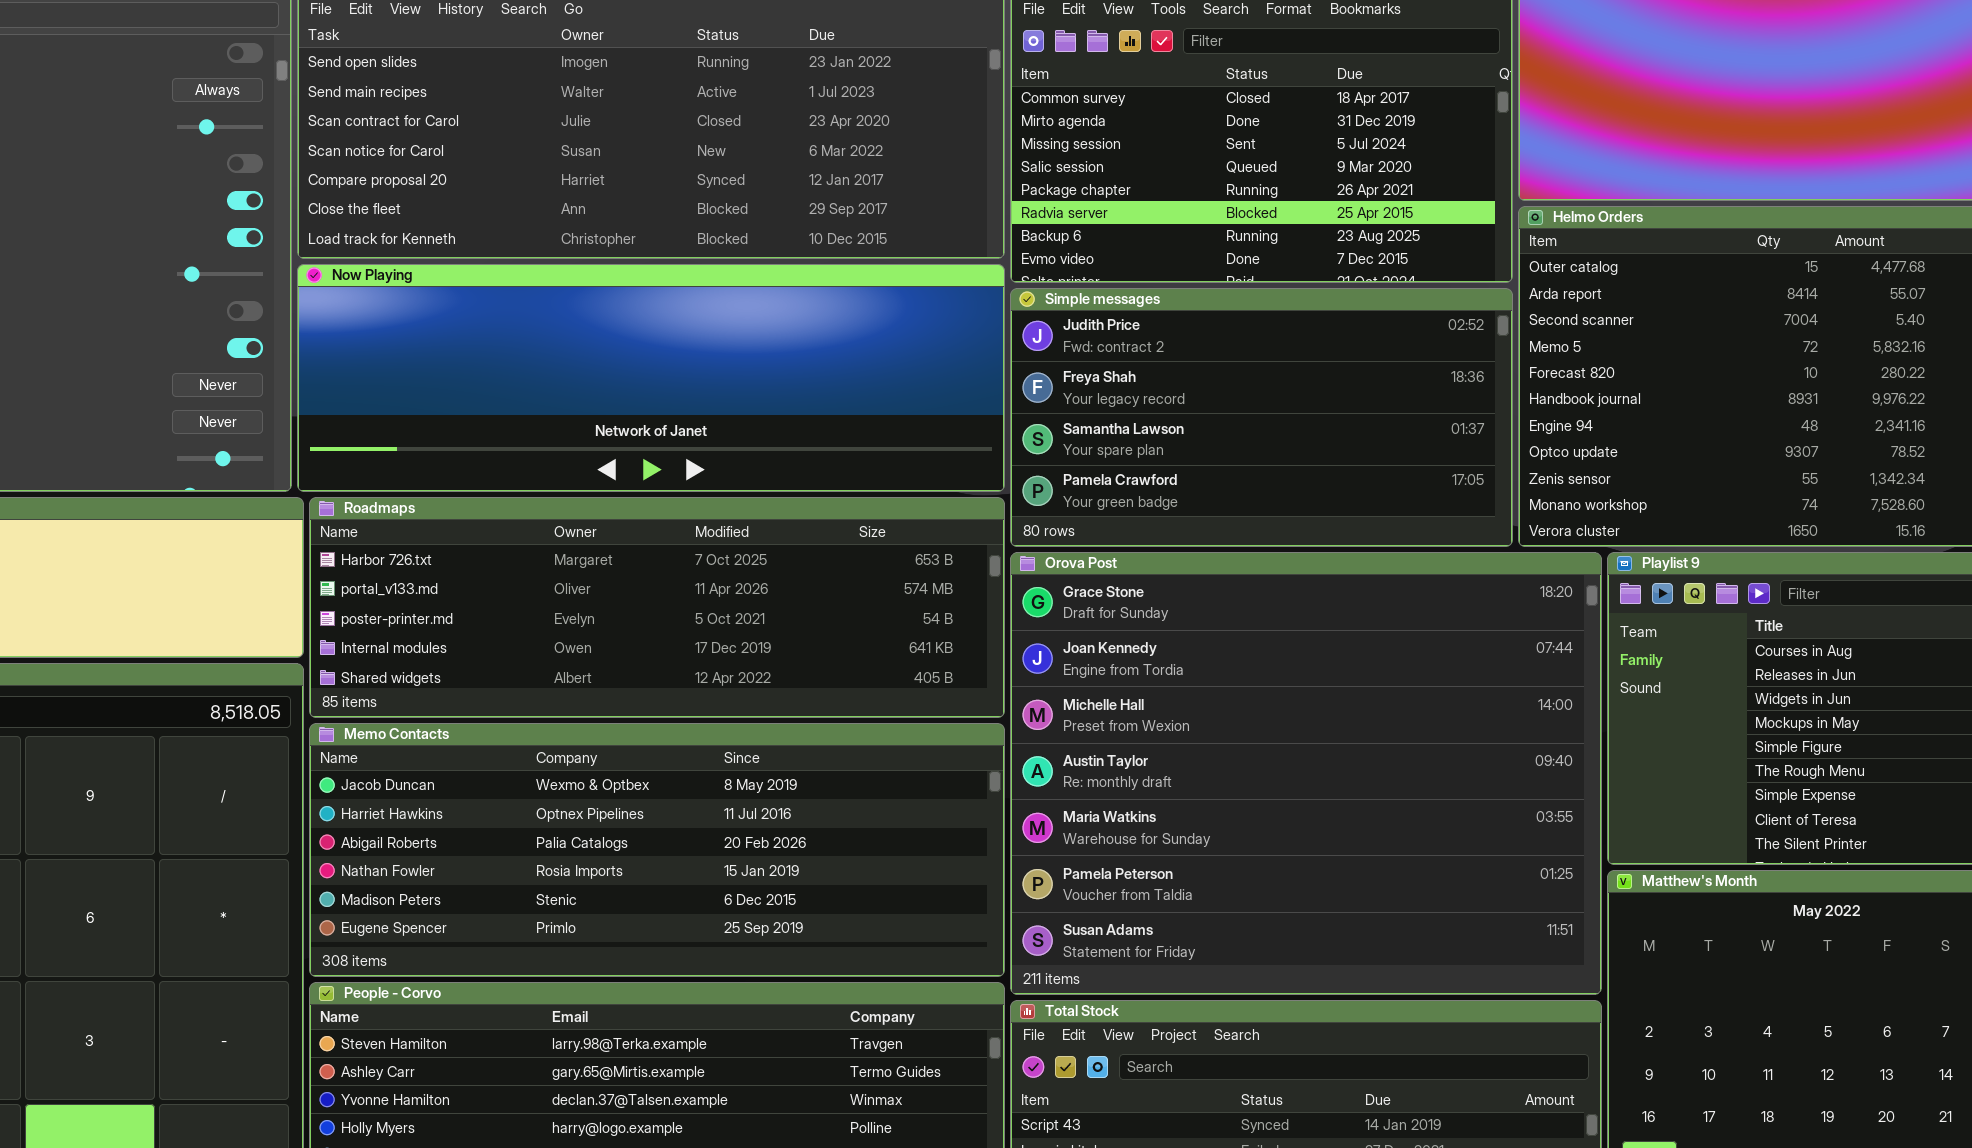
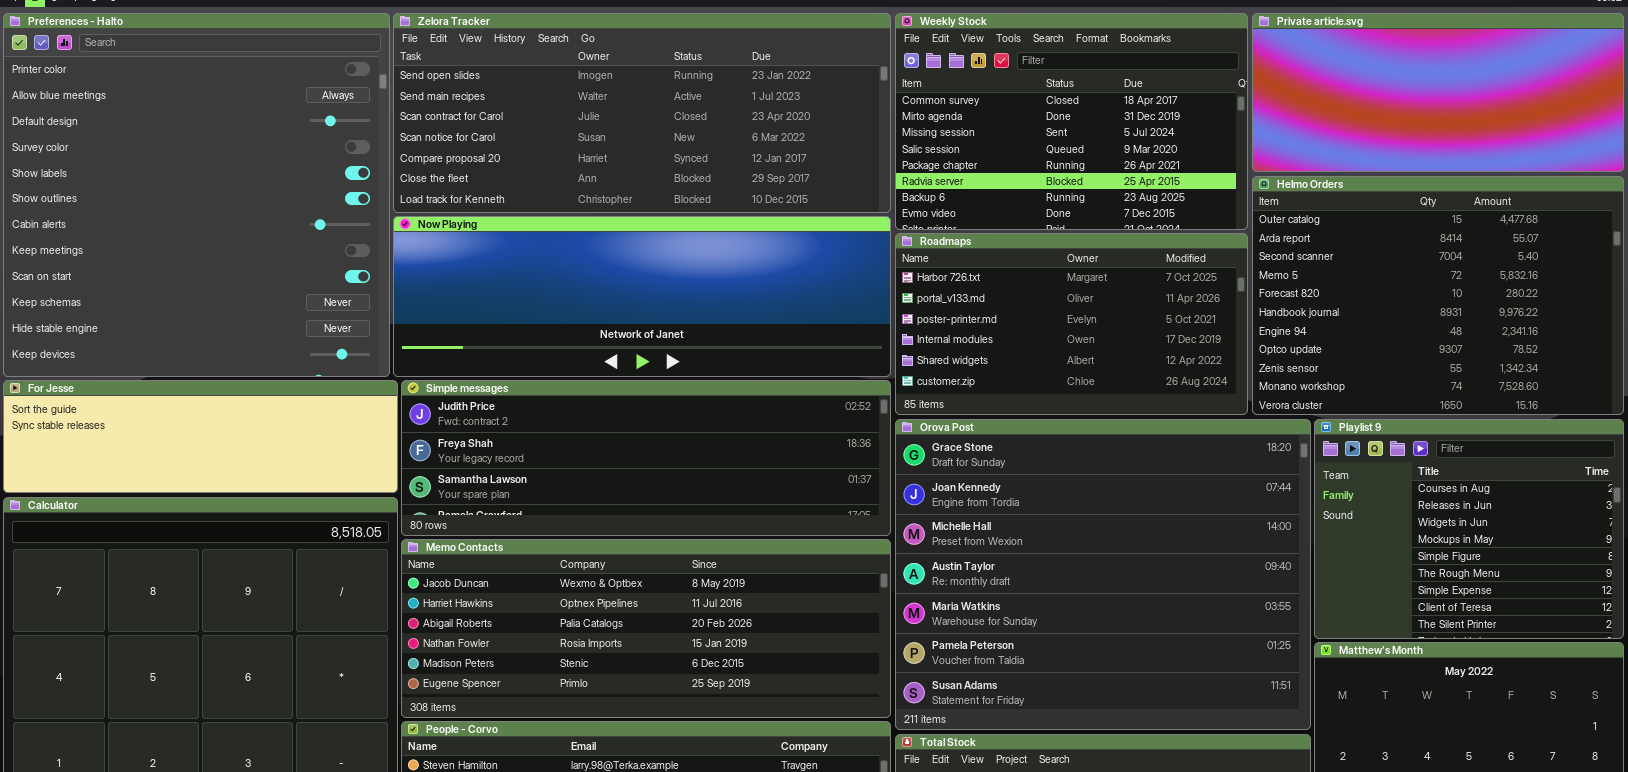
Simple messages: [1010,288,1513,547] -> [401,380,891,536], moved, resized
Roadmaps: [309,497,1005,718] -> [895,233,1248,415], moved, resized

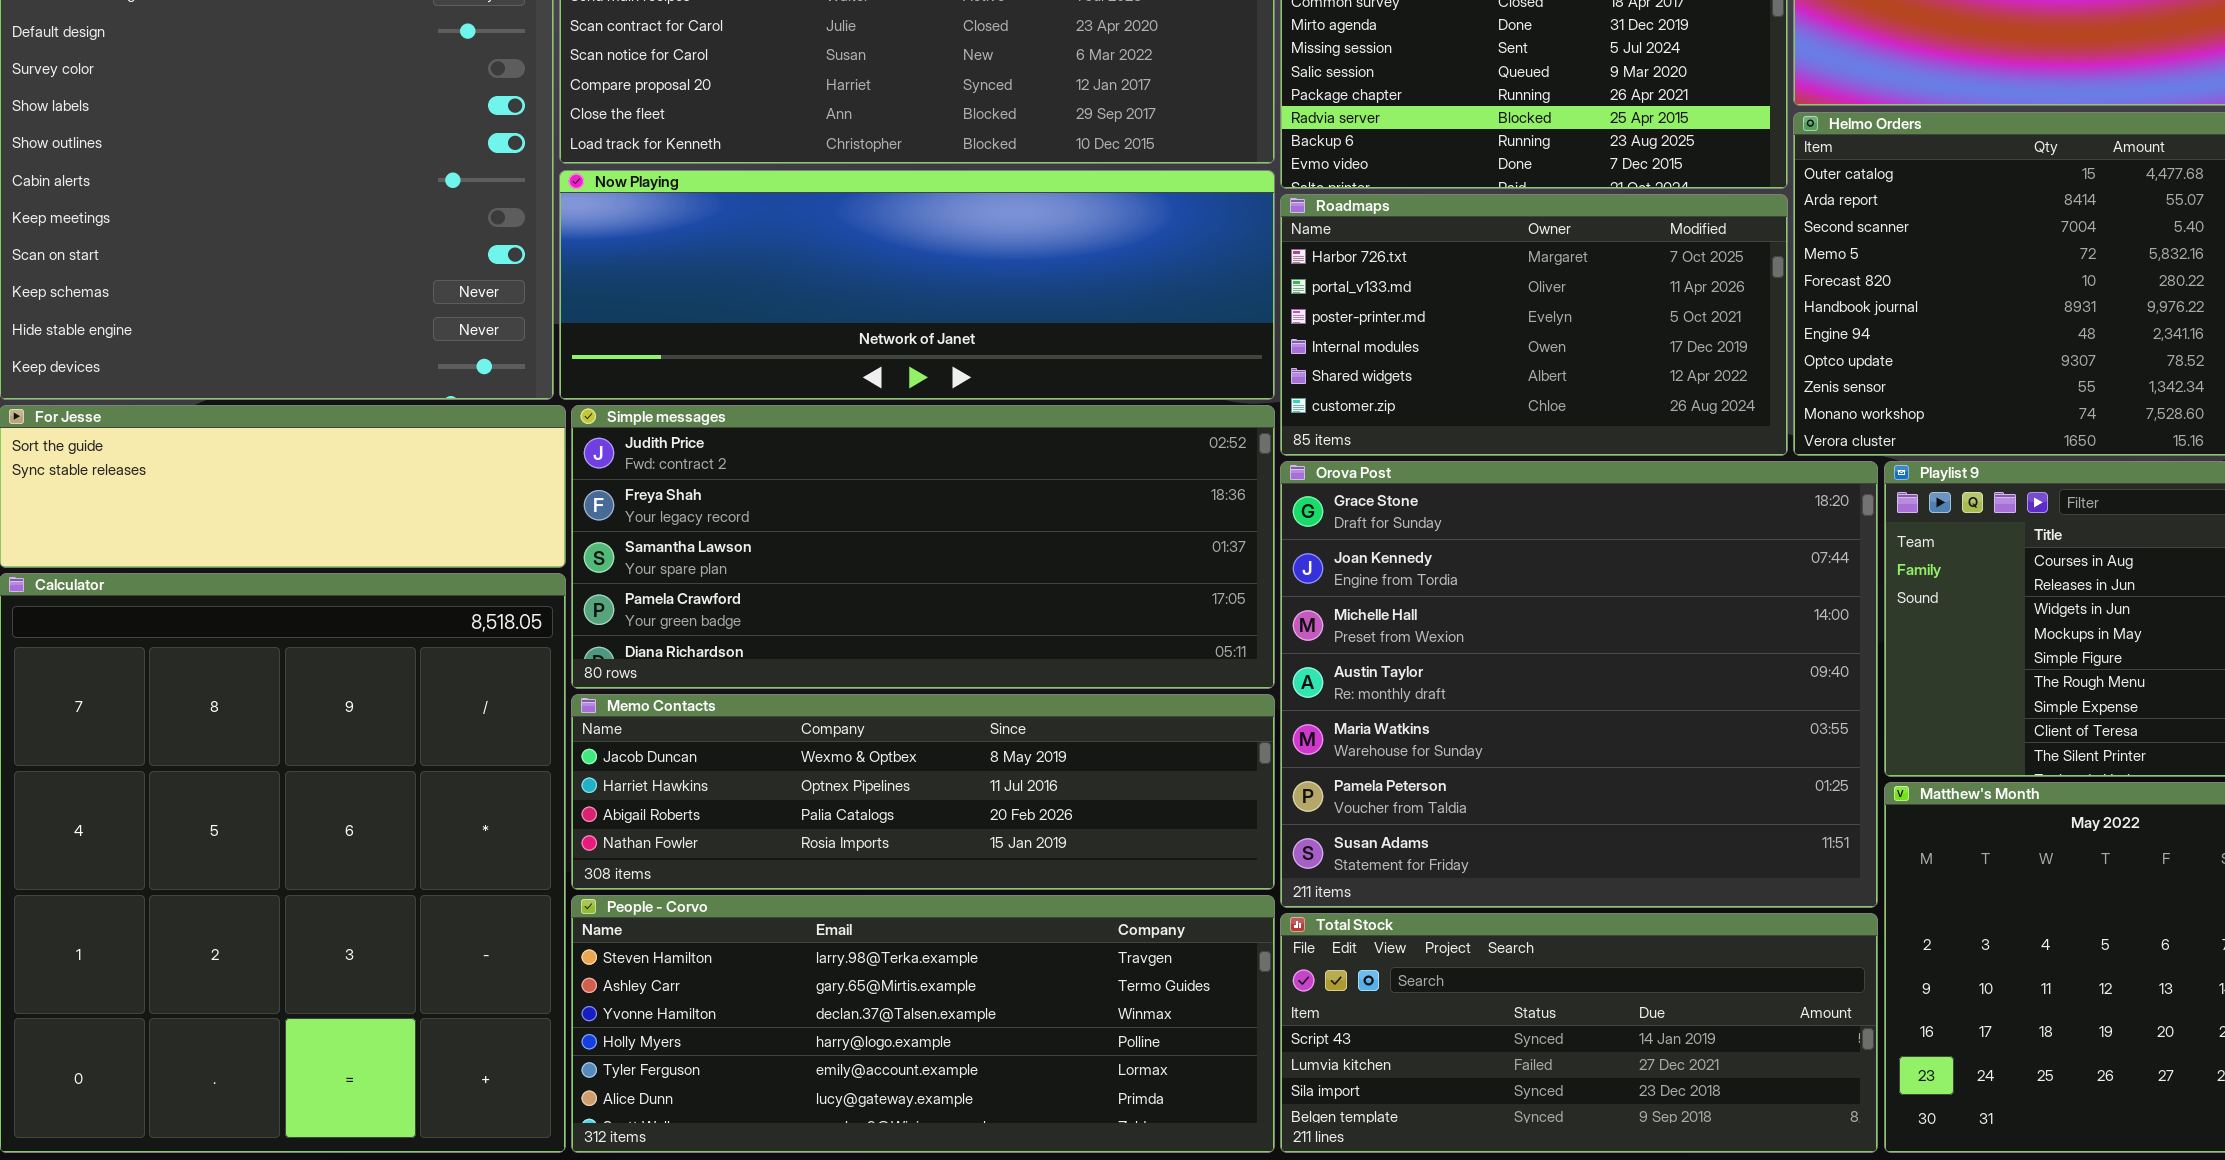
Simple messages: [401,380,891,536] -> [571,405,1275,689], resized
Memo Contacts: [401,539,891,718] -> [571,694,1275,890], resized

